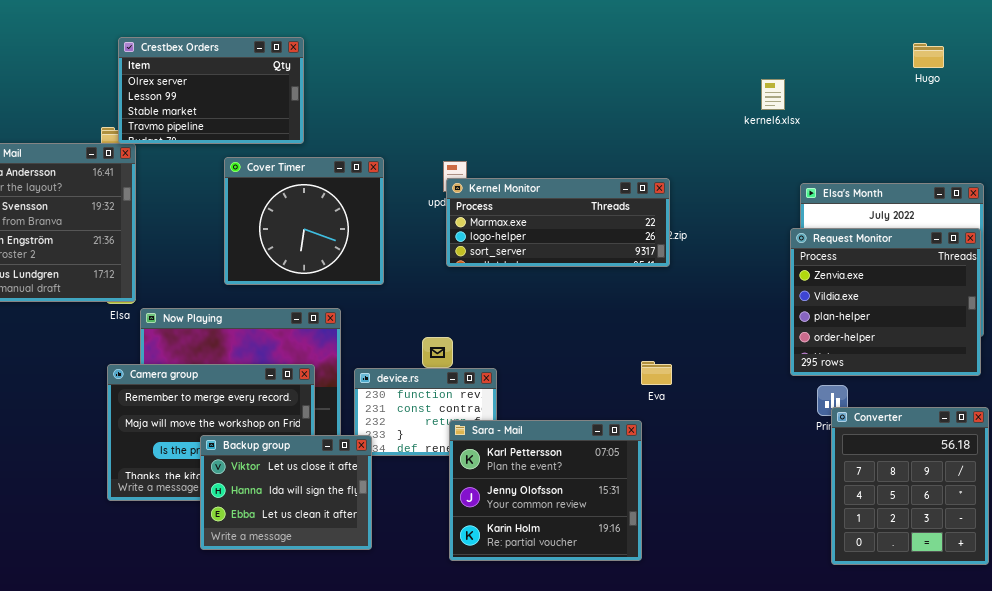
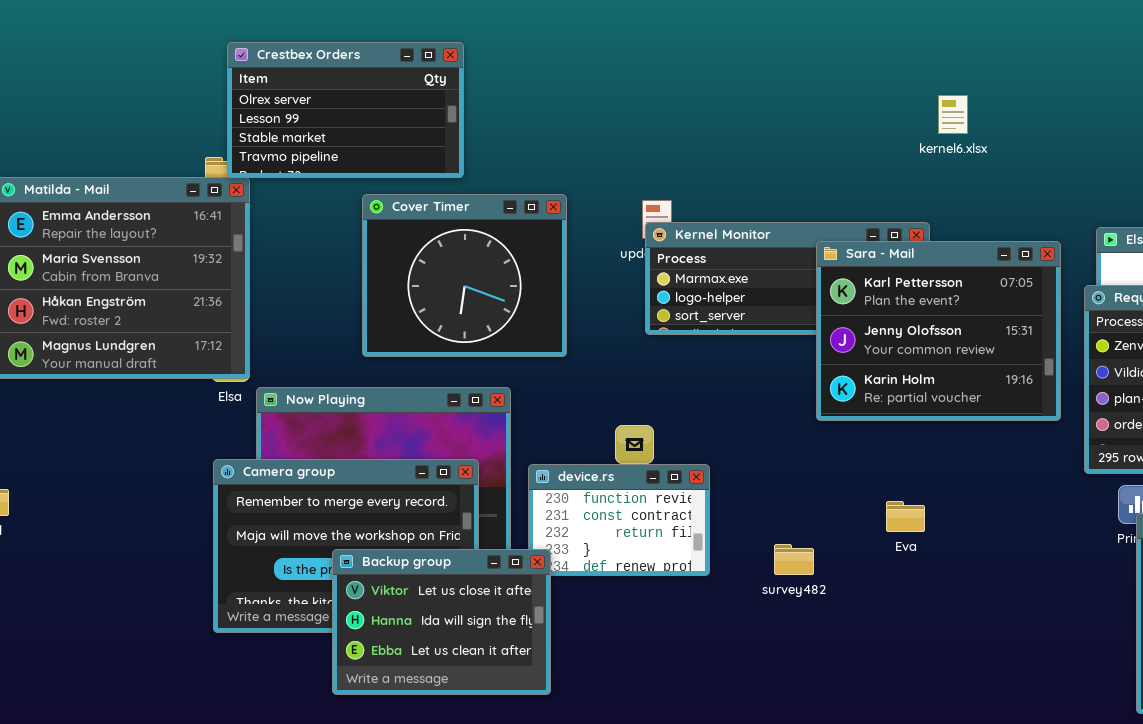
kernel6.xlsx: [761,79,785,110] -> [938,95,968,134], moved
Eva: [641,361,672,385] -> [886,501,925,532], moved
Sara - Mail: [449,420,642,561] -> [816,241,1061,421], moved

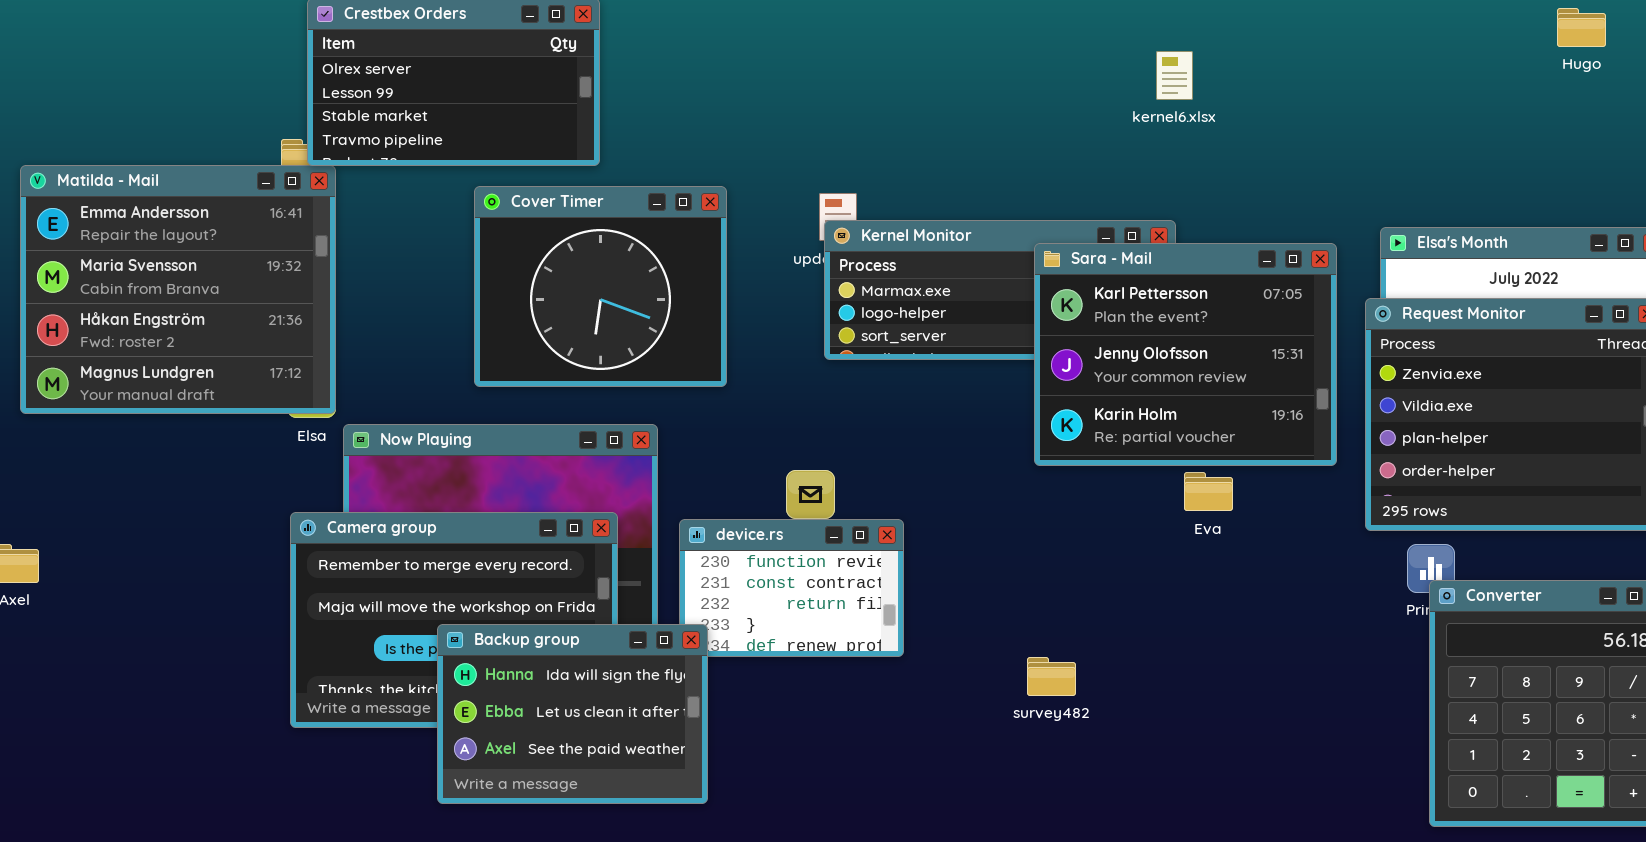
kernel6.xlsx: [938,95,968,134] -> [1156,51,1193,100], moved
Eva: [886,501,925,532] -> [1184,472,1233,511], moved
survey482: [774,544,814,575] -> [1027,657,1076,696], moved
Backup group: [332,549,551,695] -> [437,624,708,804], scrolled down 1 row

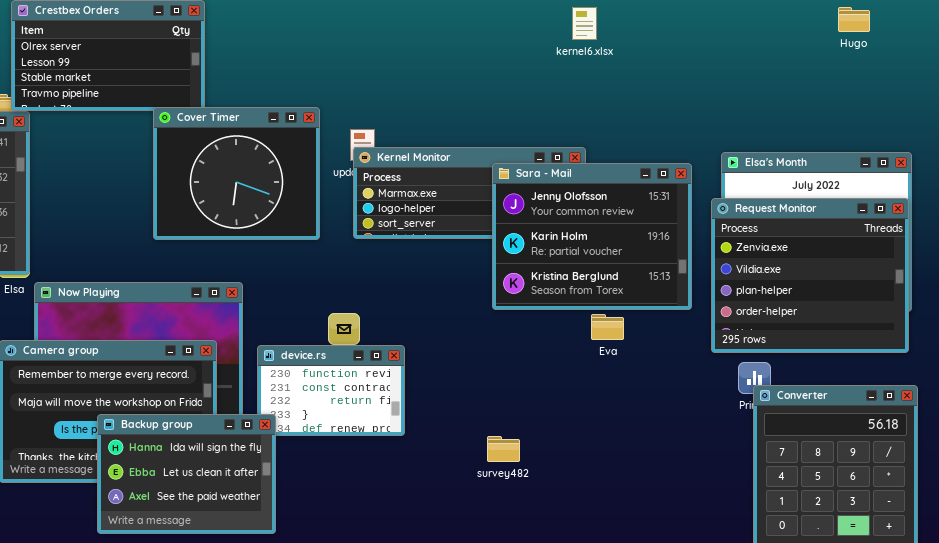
kernel6.xlsx: [1156,51,1193,100] -> [572,7,597,40], moved
Cover Timer: [474,186,727,387] -> [153,107,320,240], moved
Sara - Mail: [1034,243,1337,466] -> [492,163,692,310], scrolled down 1 row

